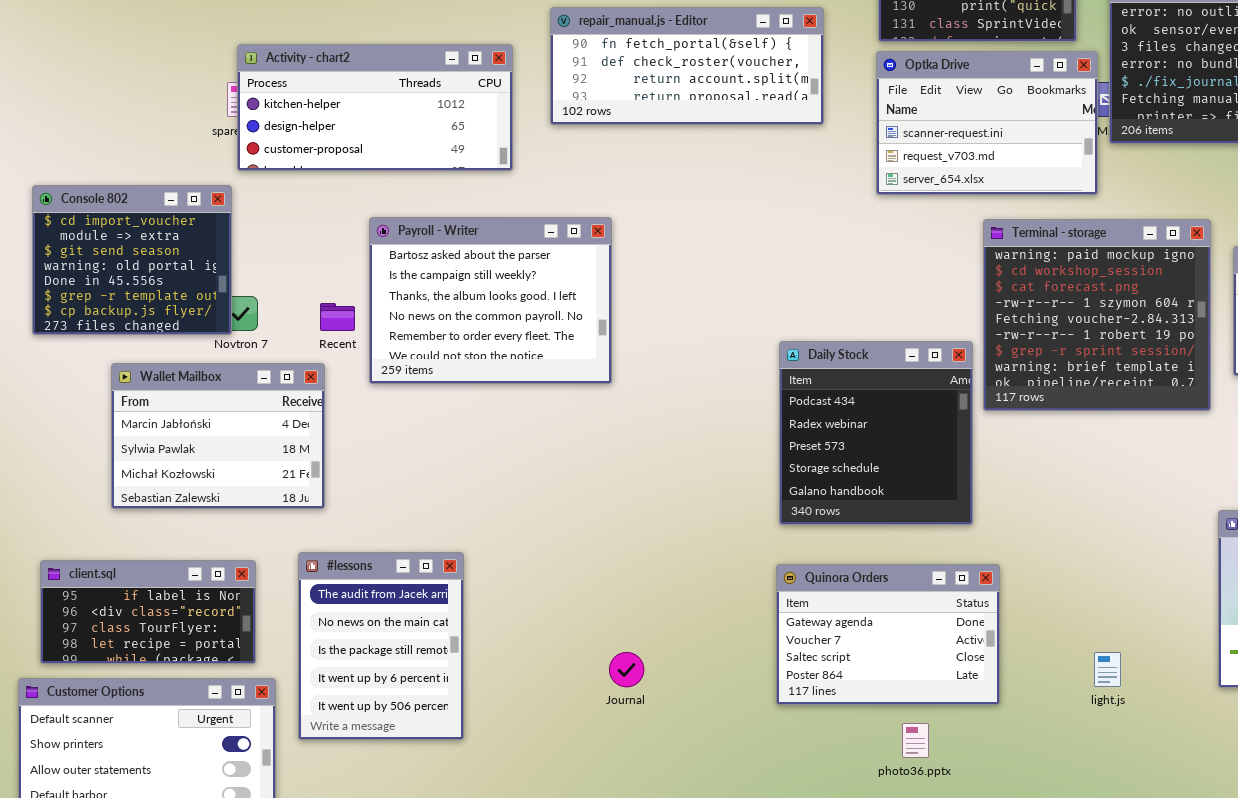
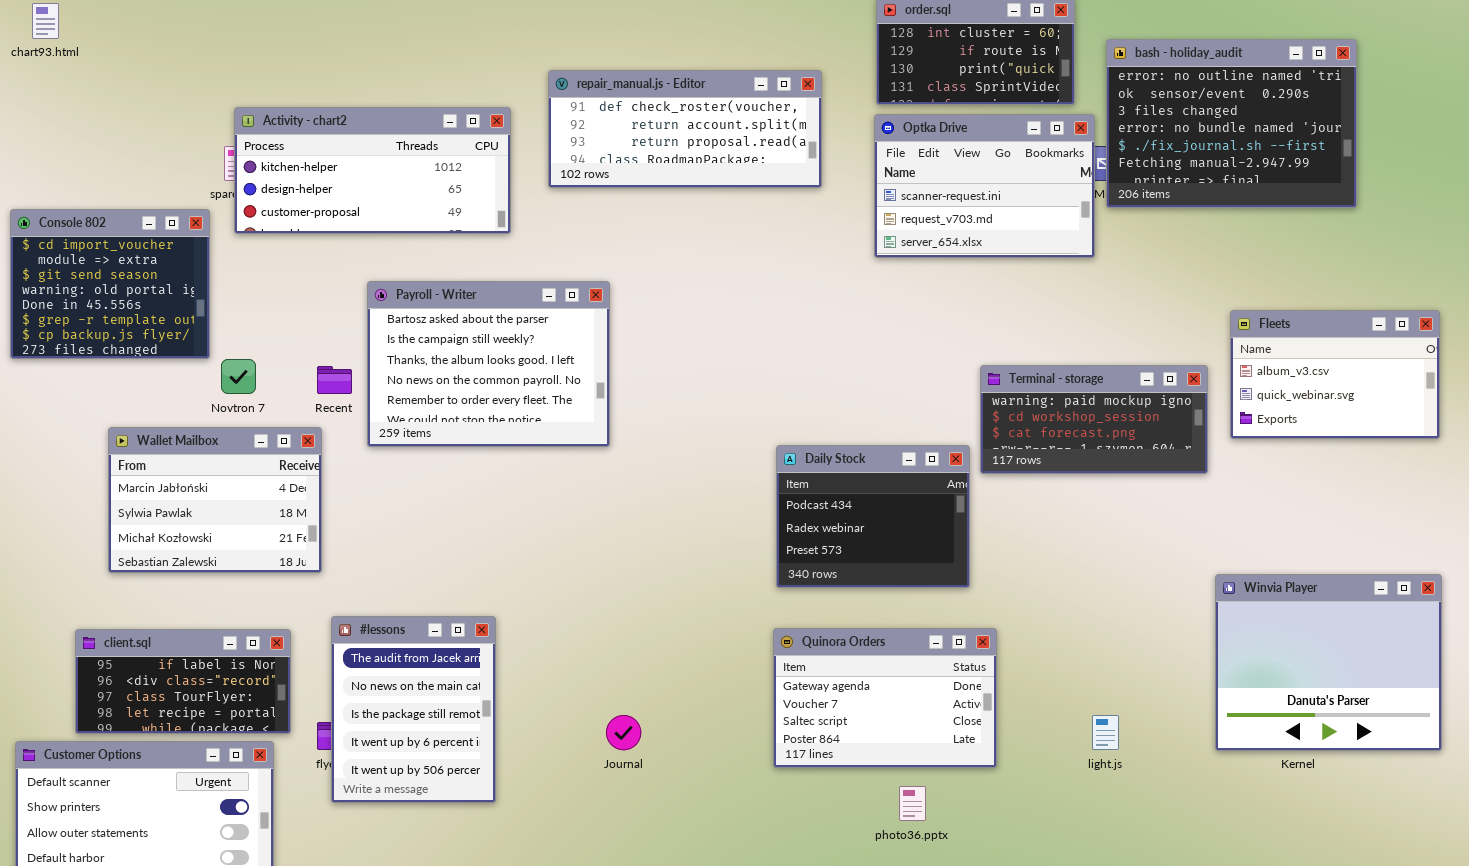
repair_manual.js - Editor: [550,7,824,125] -> [548,70,822,188], scrolled down 1 row
Console 802: [32,185,232,335] -> [10,209,210,359], moved
Terminal - storage: [983,219,1211,411] -> [980,365,1208,474], resized
Daily Stock: [779,341,973,525] -> [776,445,970,588], resized
#lessons: [298,552,464,740] -> [331,616,496,803], moved
client.sql: [40,560,256,664] -> [75,629,291,734], moved

